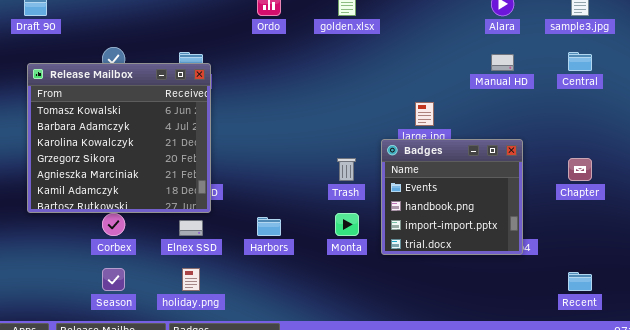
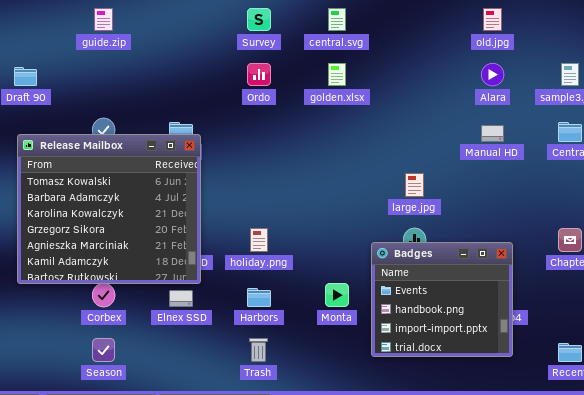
Badges: [381,139,523,255] -> [371,242,513,357], moved
Trash: [337,158,356,181] -> [249,338,268,362], moved
holiday.png: [182,268,200,291] -> [250,228,268,252], moved

